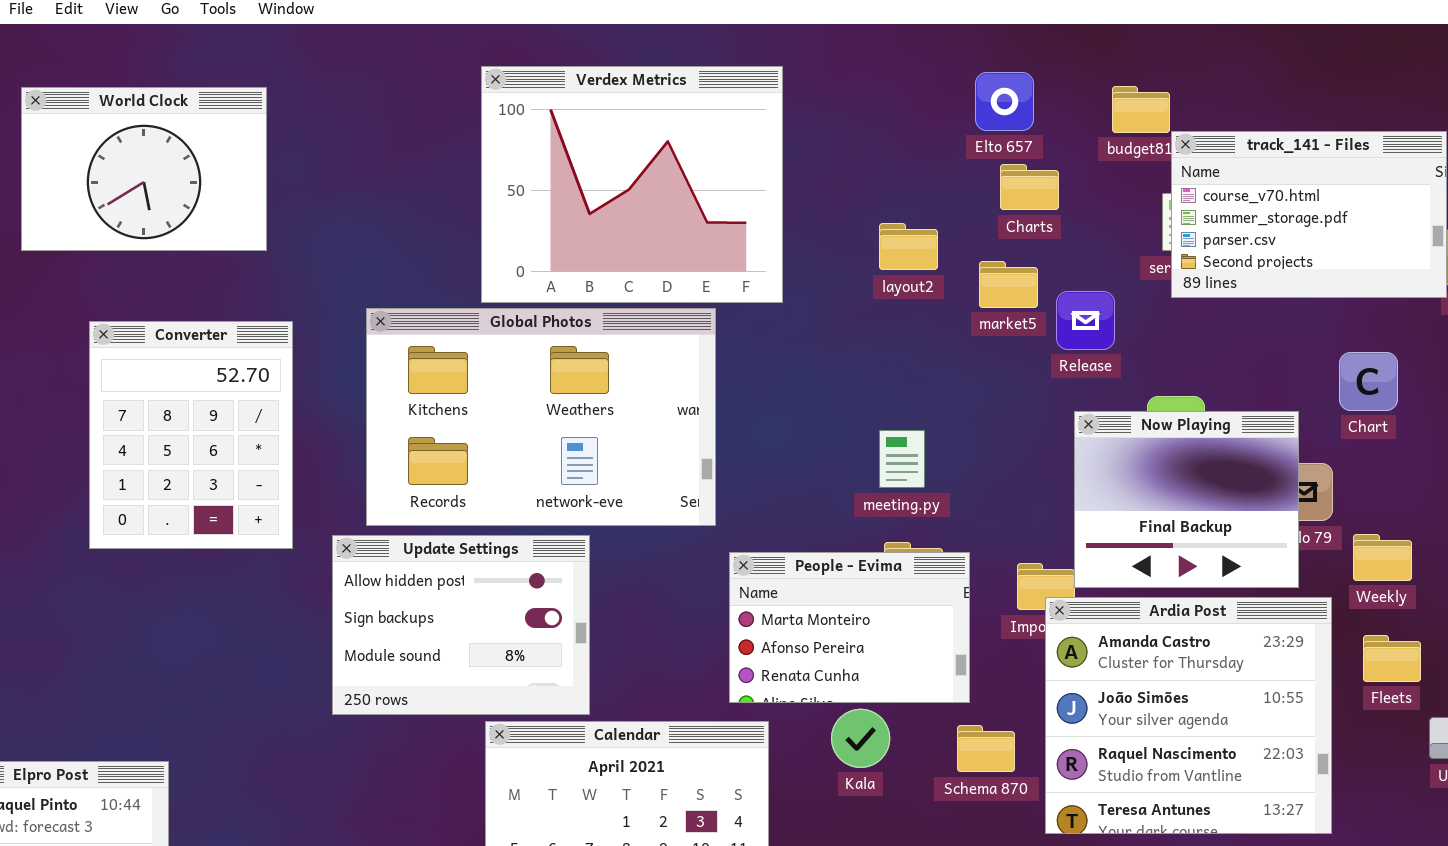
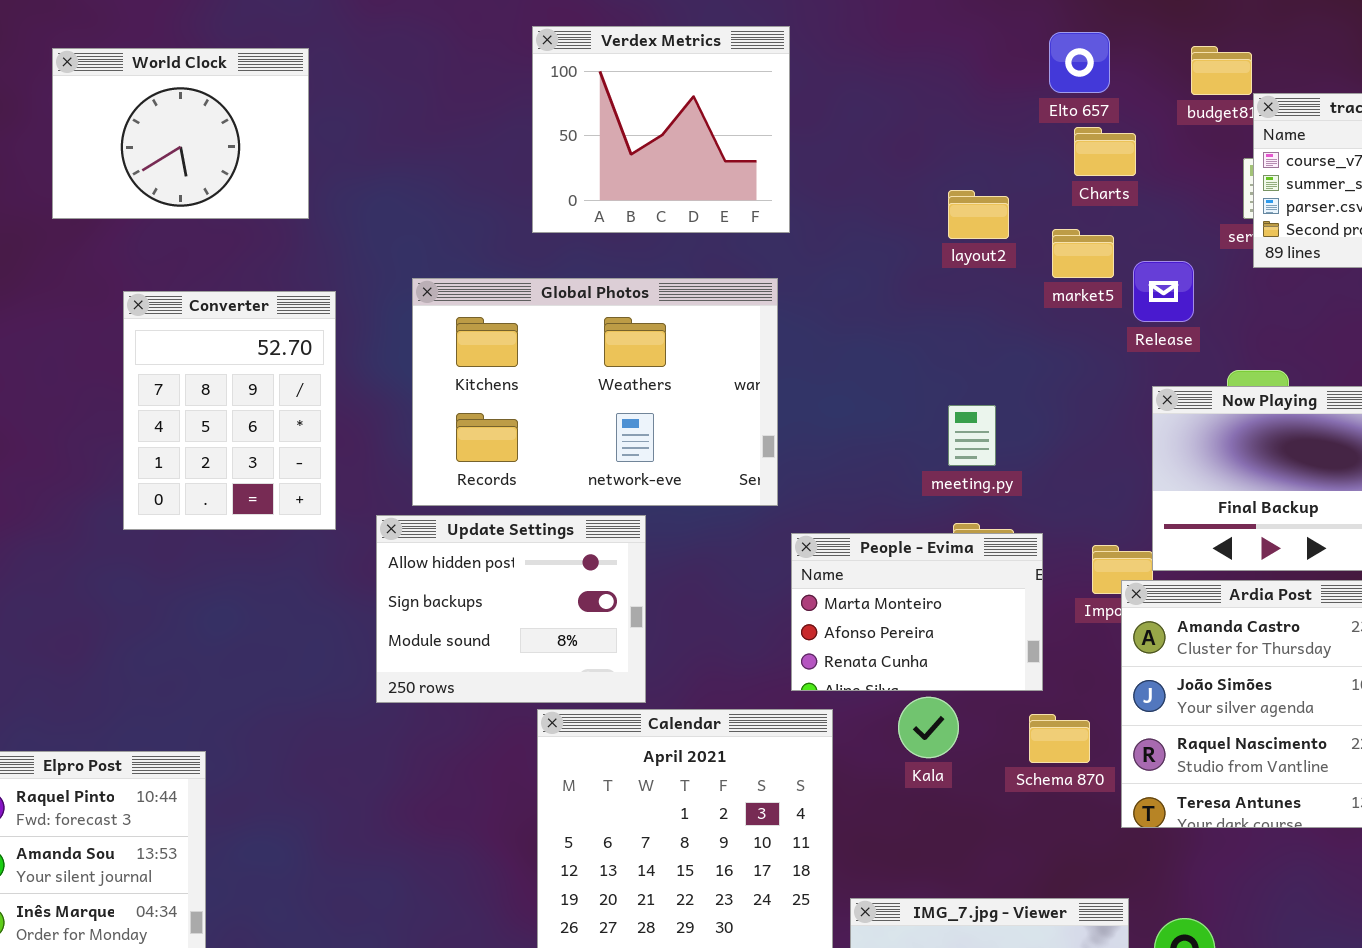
Verdex Metrics: [481,66,783,303] -> [532,26,790,233], resized

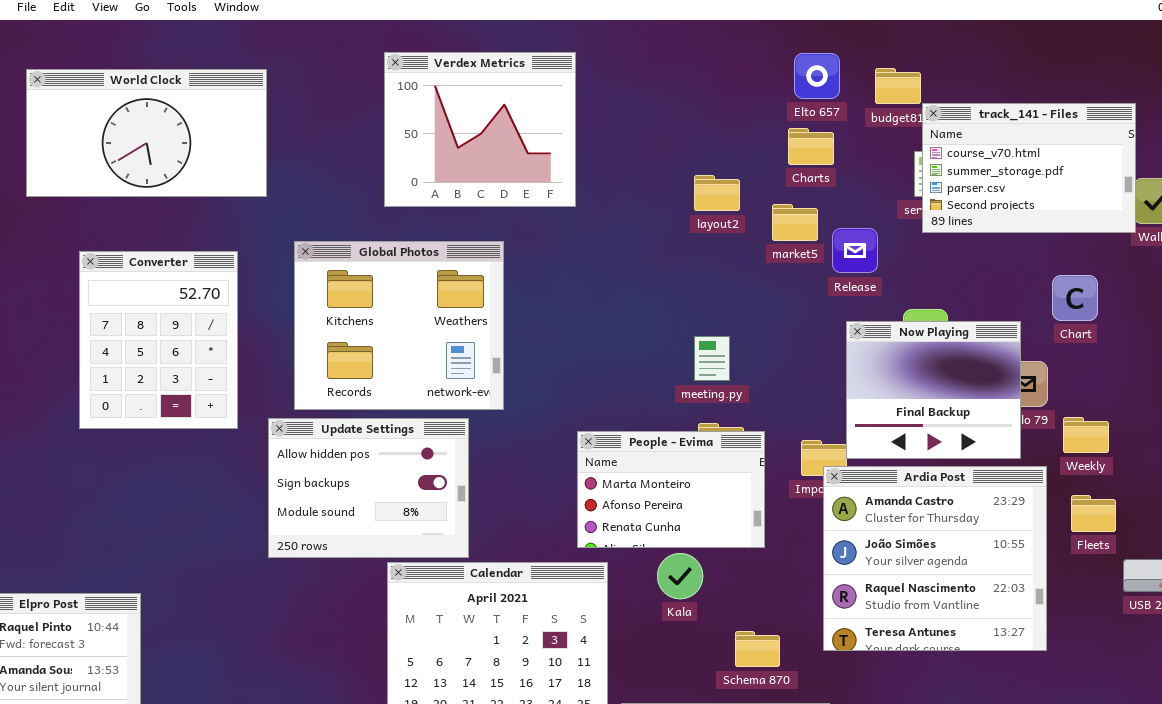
Elto 657: [1049,32,1110,93] -> [794,53,840,99], moved
World Clock: [52,48,309,219] -> [26,69,267,197], resized
Global Photos: [412,278,778,506] -> [294,241,504,410], resized
Schema 870: [1029,714,1090,763] -> [735,631,780,667], moved

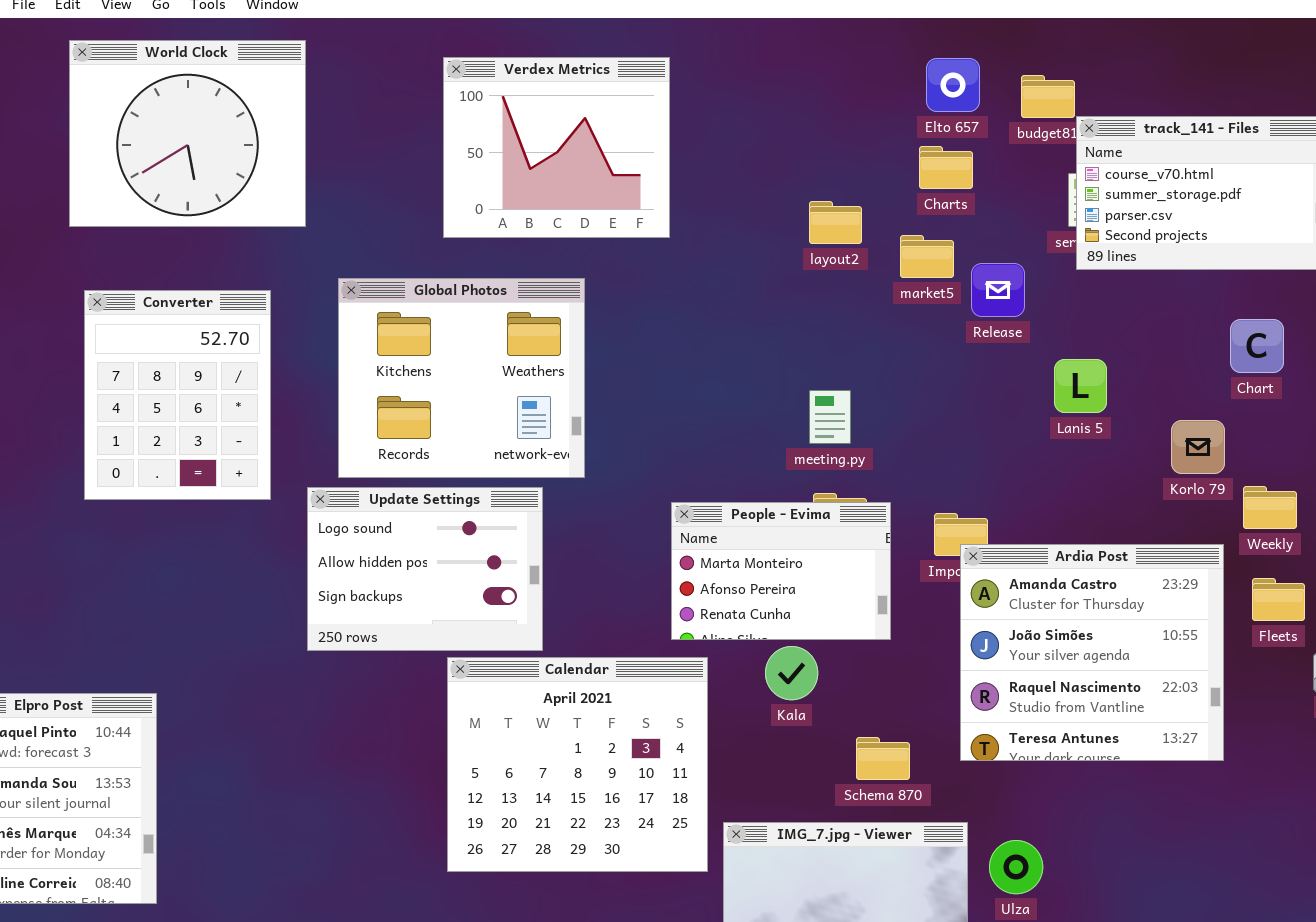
World Clock: [26,69,267,197] -> [69,40,306,227], resized
Now Playing: [846,321,1021,459] -> none, closed
Update Settings: [268,418,469,558] -> [307,487,543,651], scrolled up 1 row

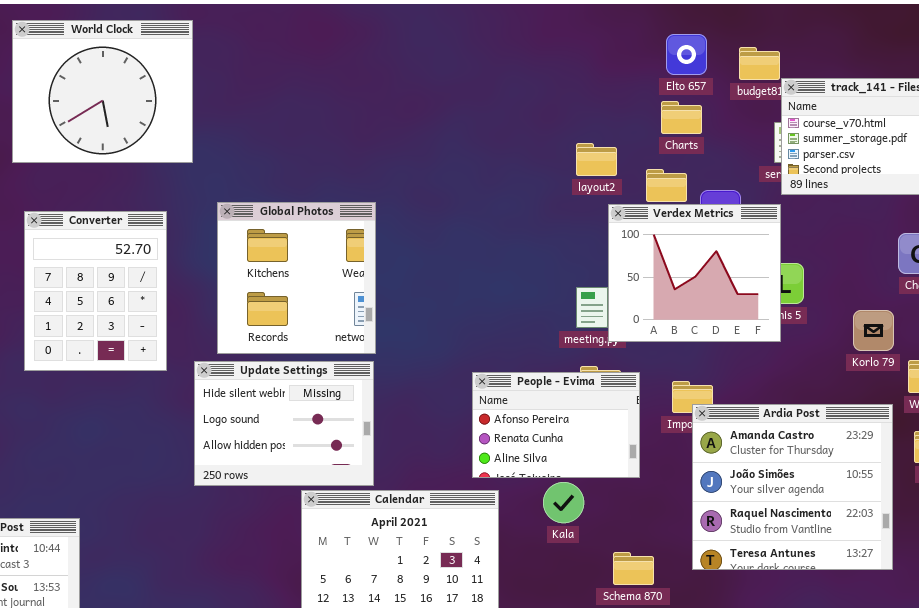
Verdex Metrics: [443,57,670,238] -> [608,204,781,342], moved
Global Photos: [338,278,585,478] -> [217,202,376,354], resized
Update Settings: [307,487,543,651] -> [194,361,374,486], scrolled up 1 row
People - Evima: [671,502,891,640] -> [472,372,640,478], scrolled down 1 row

